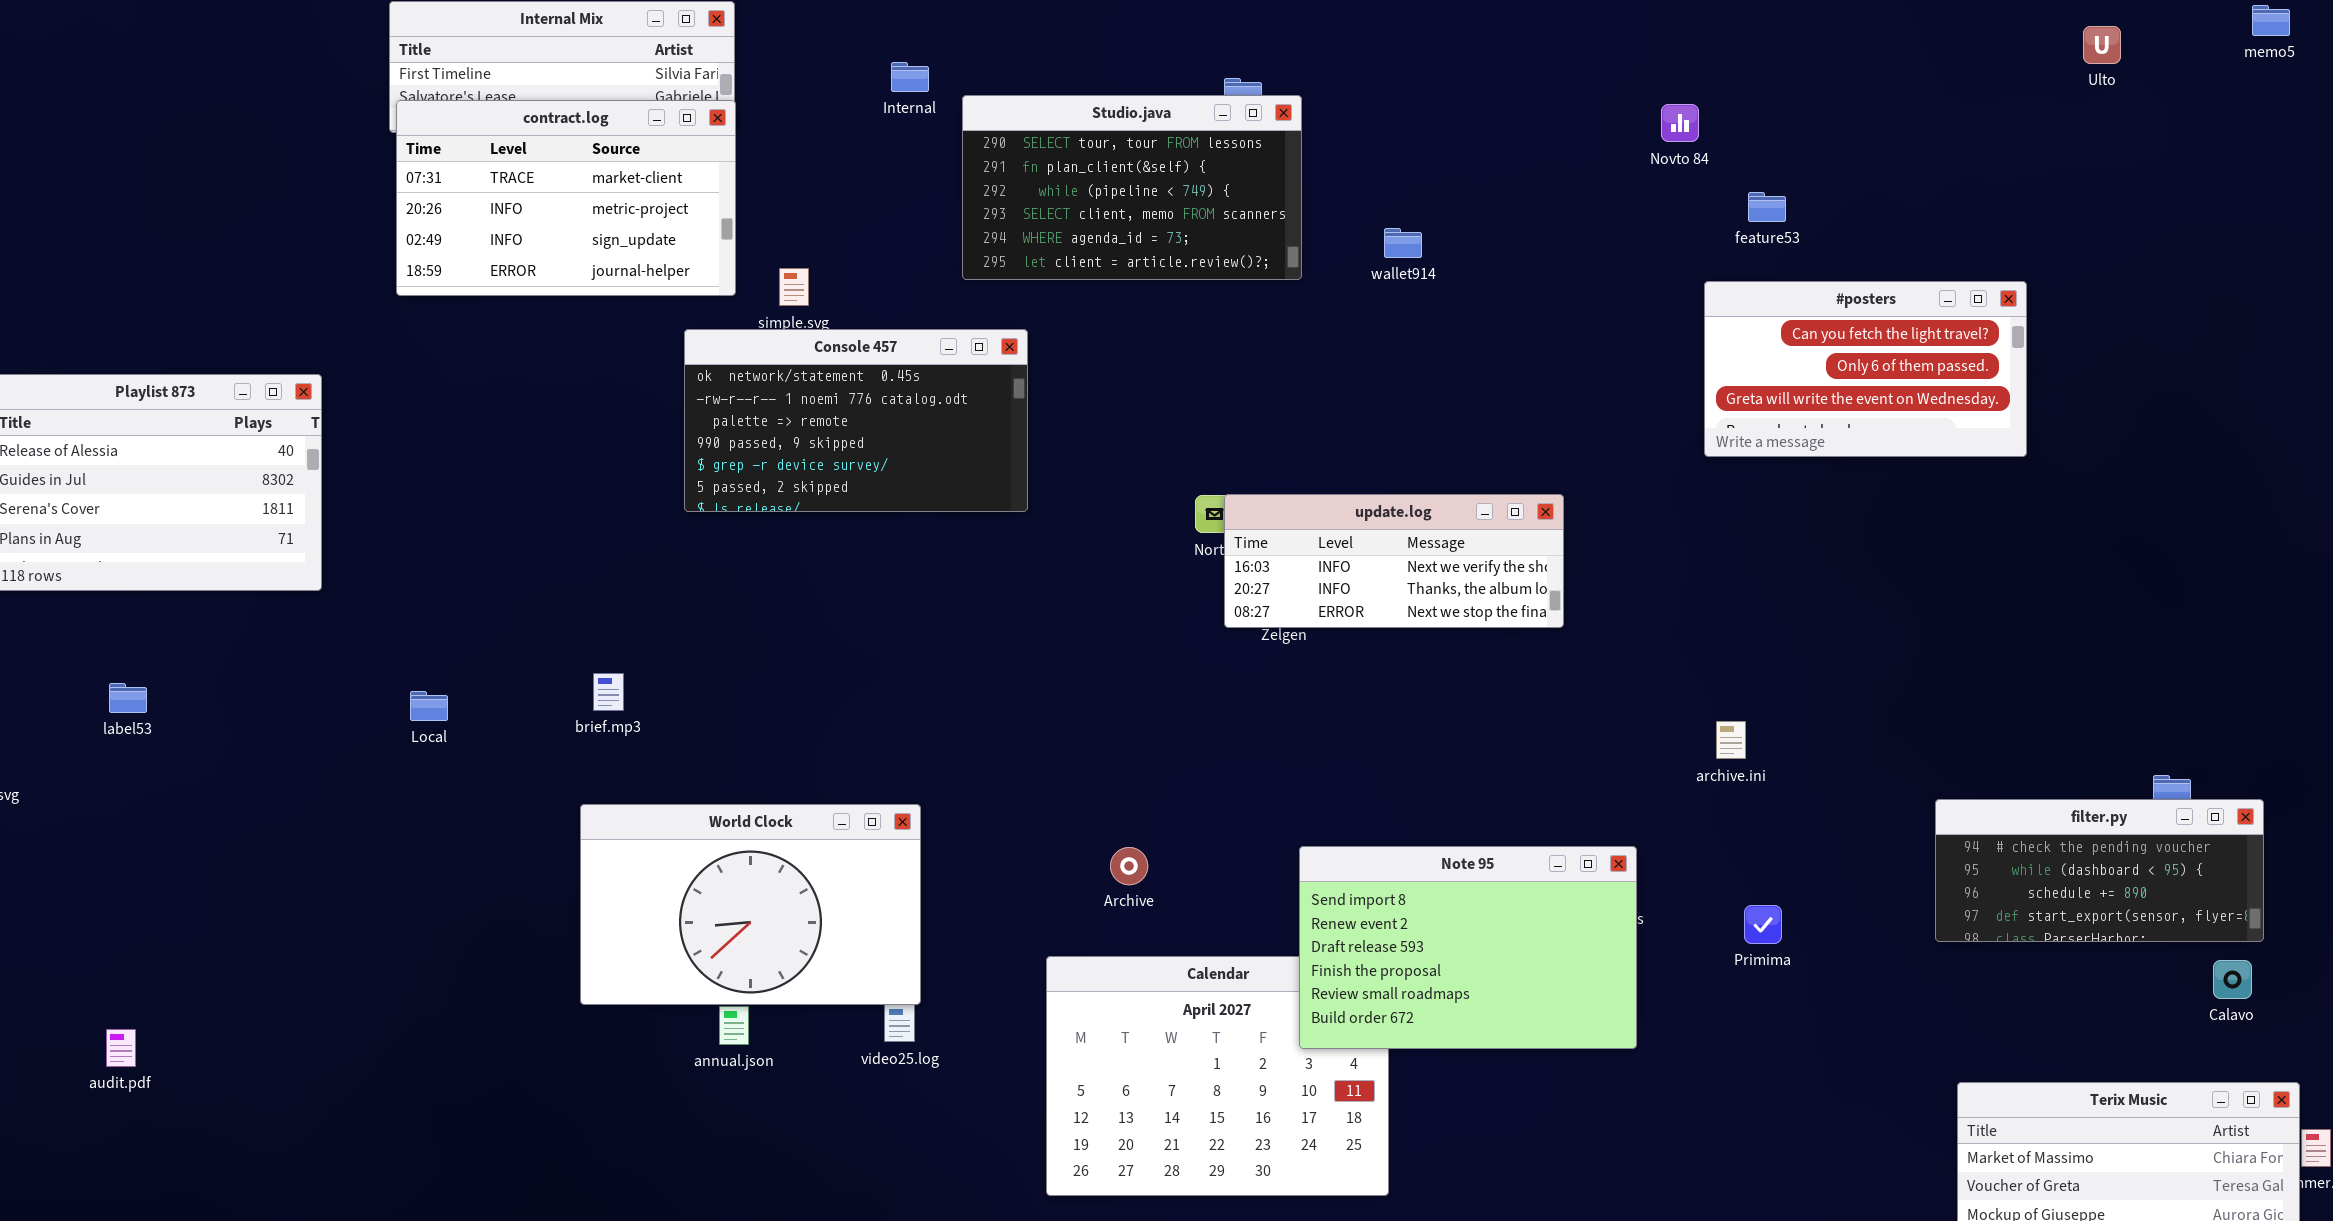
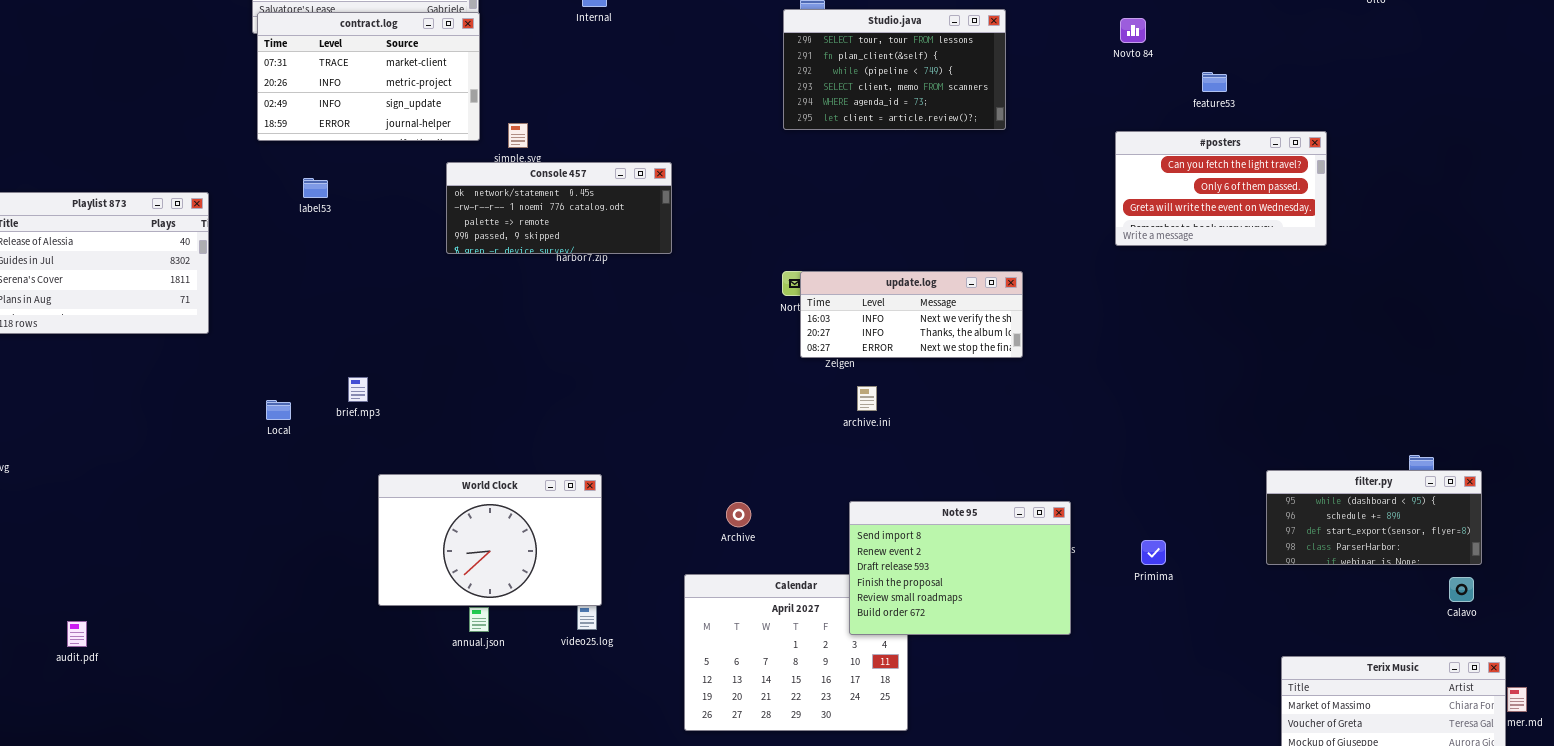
Studio.java: [962,95,1302,280] -> [783,9,1006,130], moved
Novto 84: [1661,104,1699,142] -> [1120,18,1146,43], moved
feature53: [1748,192,1786,222] -> [1202,72,1227,92], moved
Console 457: [684,329,1028,512] -> [446,162,672,254], resized
brief.mp3: [593,673,624,711] -> [348,377,368,402], moved
label53: [109,683,147,713] -> [303,178,328,198], moved
archive.ini: [1716,721,1746,759] -> [857,386,877,411], moved
filter.py: [1935,799,2264,942] -> [1266,470,1482,565], scrolled down 1 row

